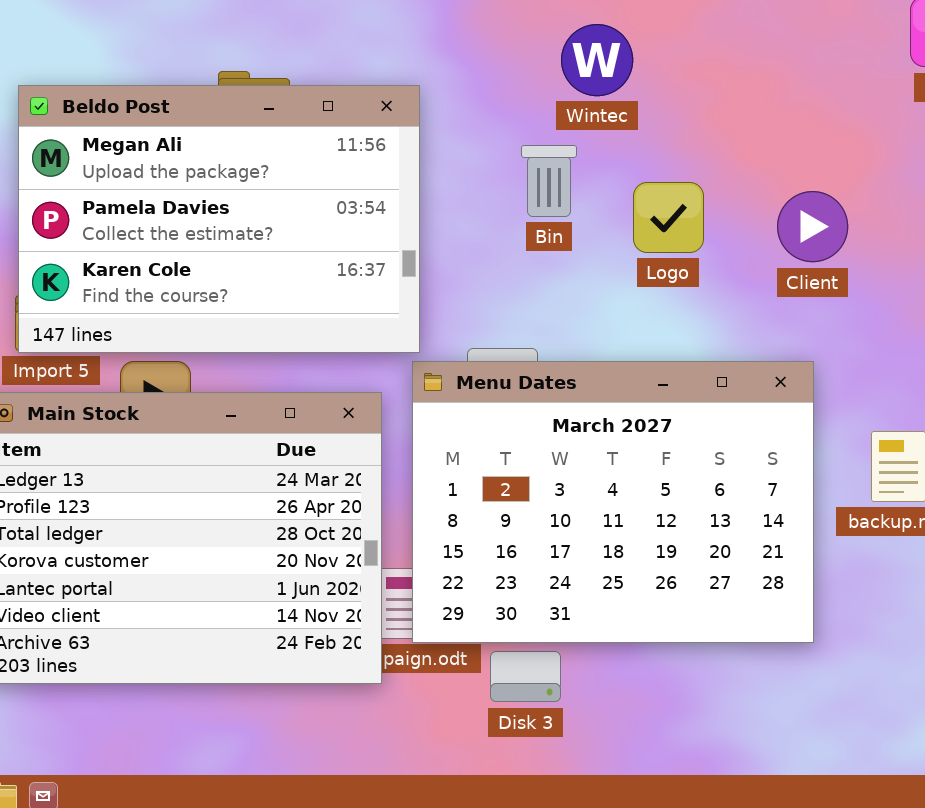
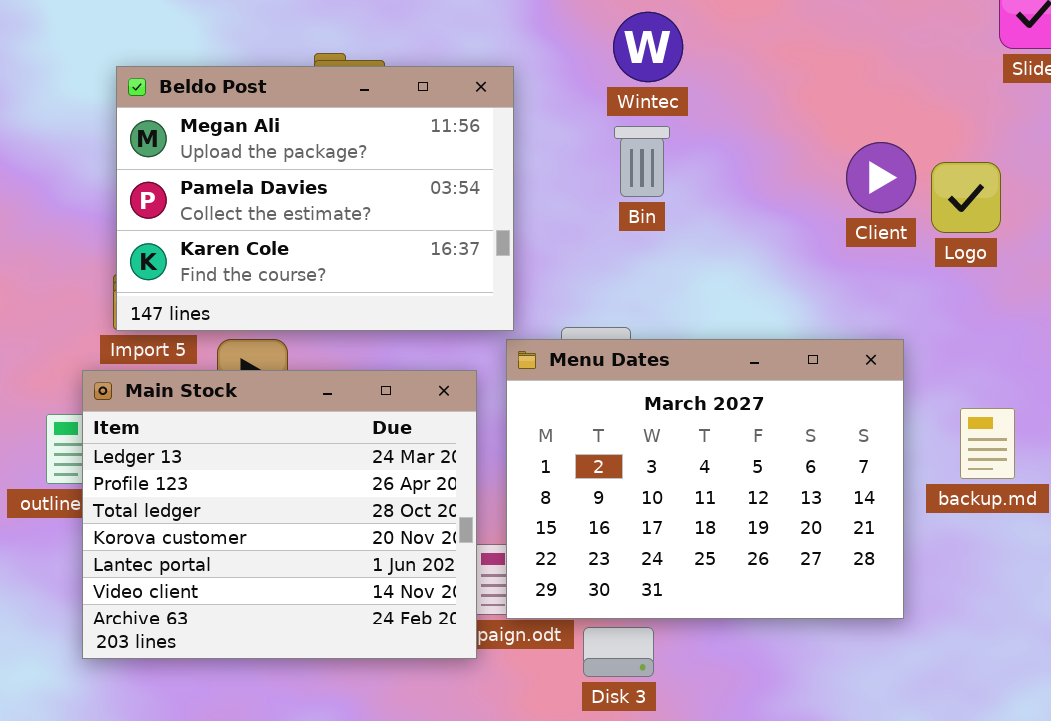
Wintec: [561,24,633,96] -> [613,12,683,82], moved
Logo: [633,182,704,253] -> [931,162,1001,233], moved
Client: [777,191,848,262] -> [846,142,916,213], moved

